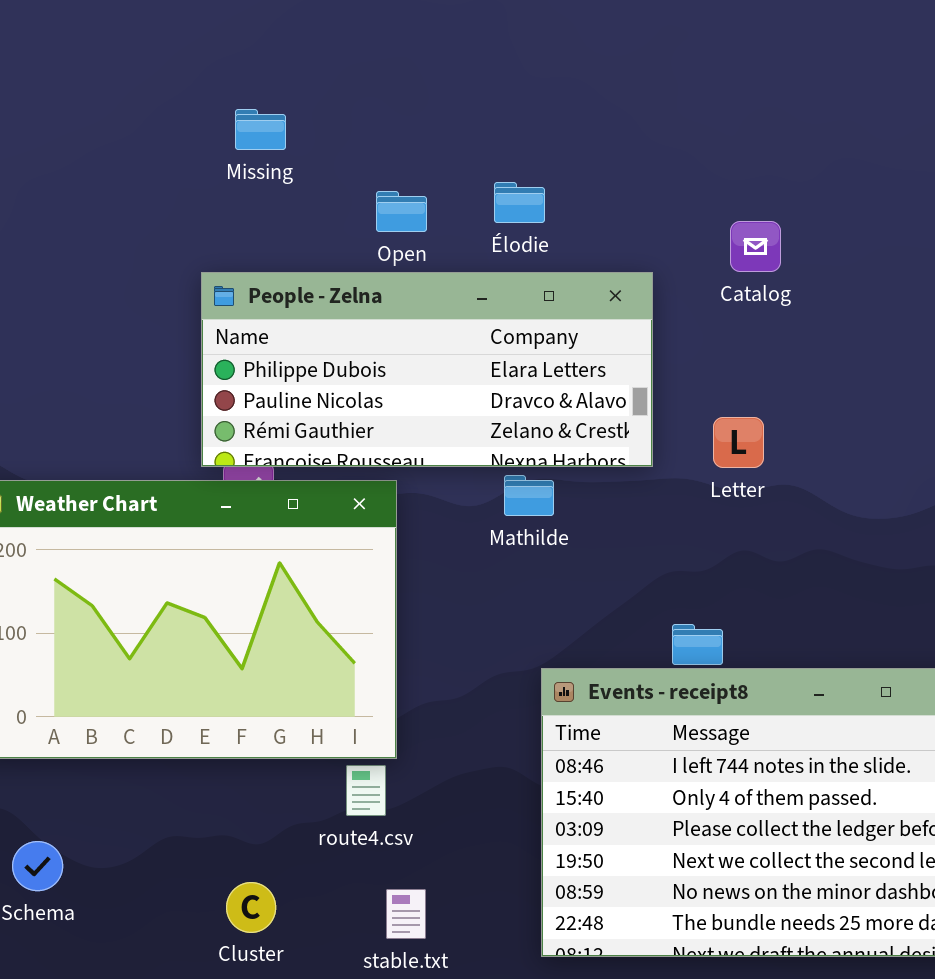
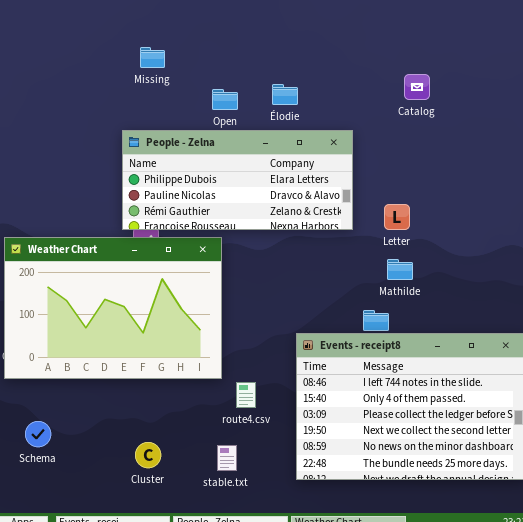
Catalog: [730,221,781,272] -> [404,74,430,100], moved
Mathilde: [504,475,554,516] -> [387,259,413,280], moved
route4.csv: [346,765,386,816] -> [236,382,256,408], moved

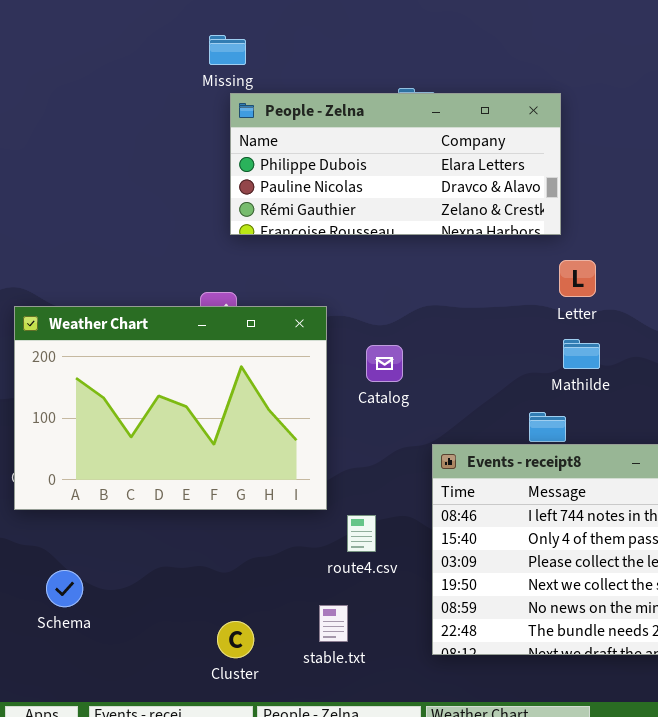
Catalog: [404,74,430,100] -> [366,345,403,382], moved
People - Zelna: [122,130,353,230] -> [230,93,561,235], moved
Cluster: [135,442,161,468] -> [217,621,254,658], moved

